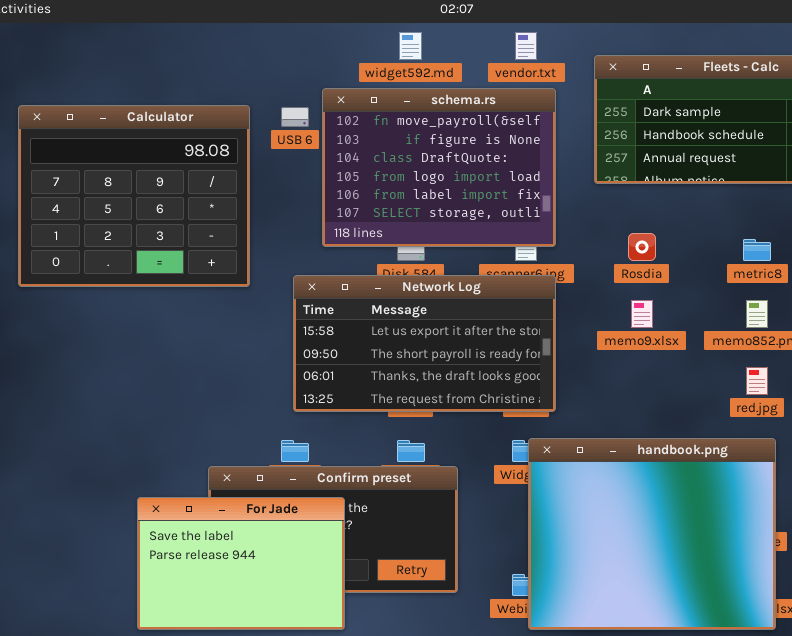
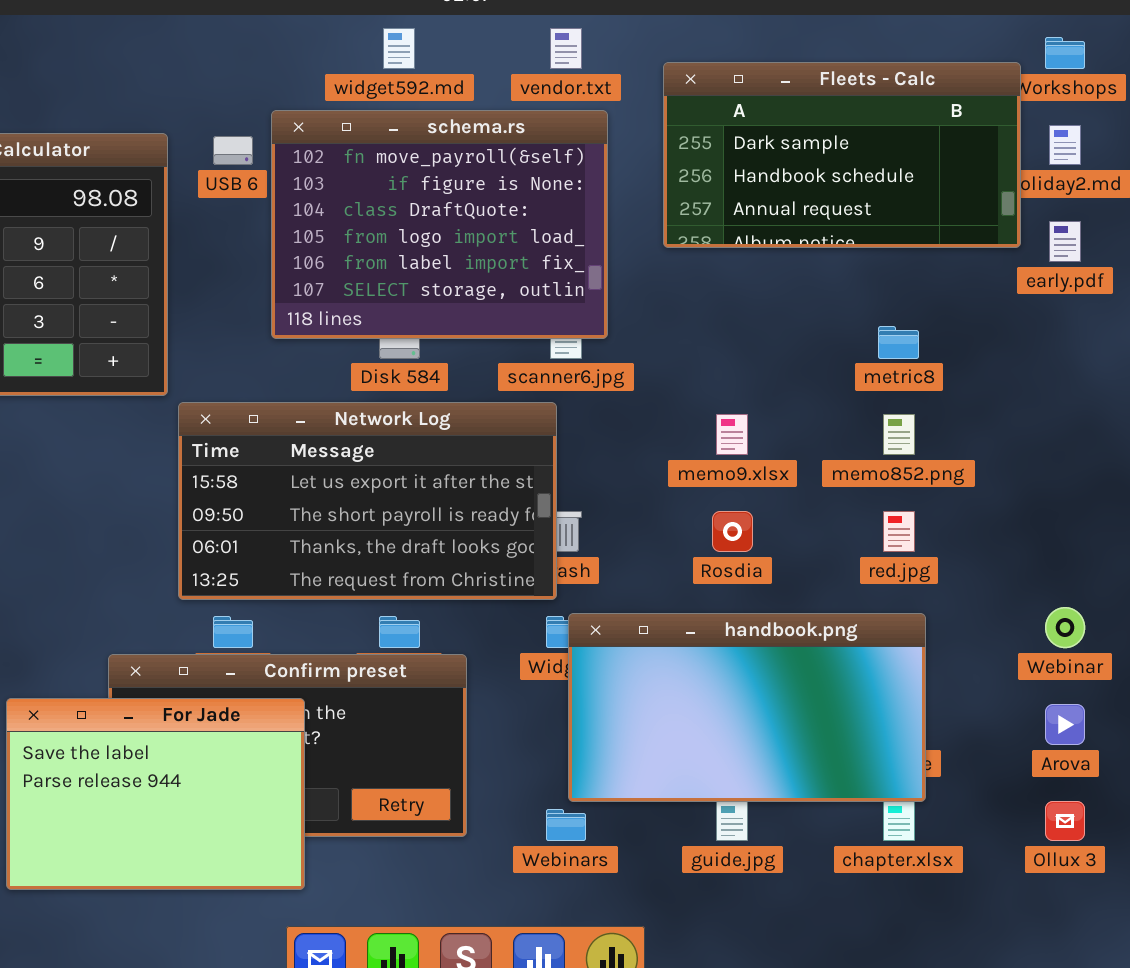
Rosdia: [628,233,656,261] -> [712,511,753,552], moved
Network Log: [293,275,556,412] -> [178,402,557,600], moved
handbook.png: [528,438,776,630] -> [568,613,926,802], resized

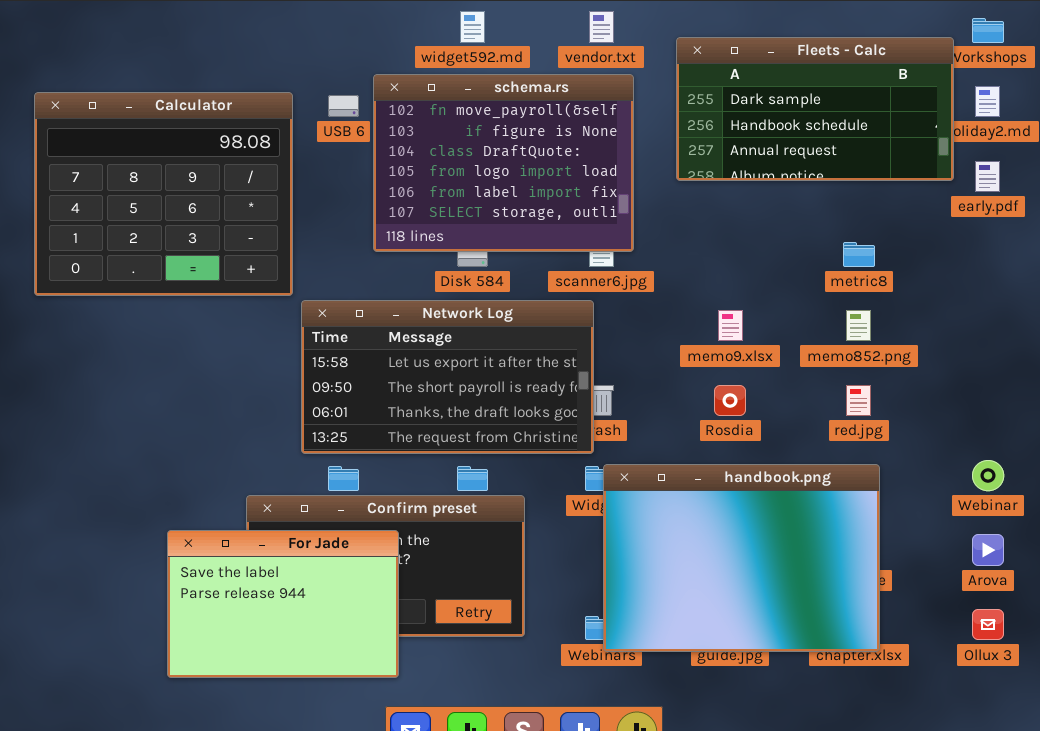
handbook.png: [568,613,926,802] -> [603,464,880,652], resized

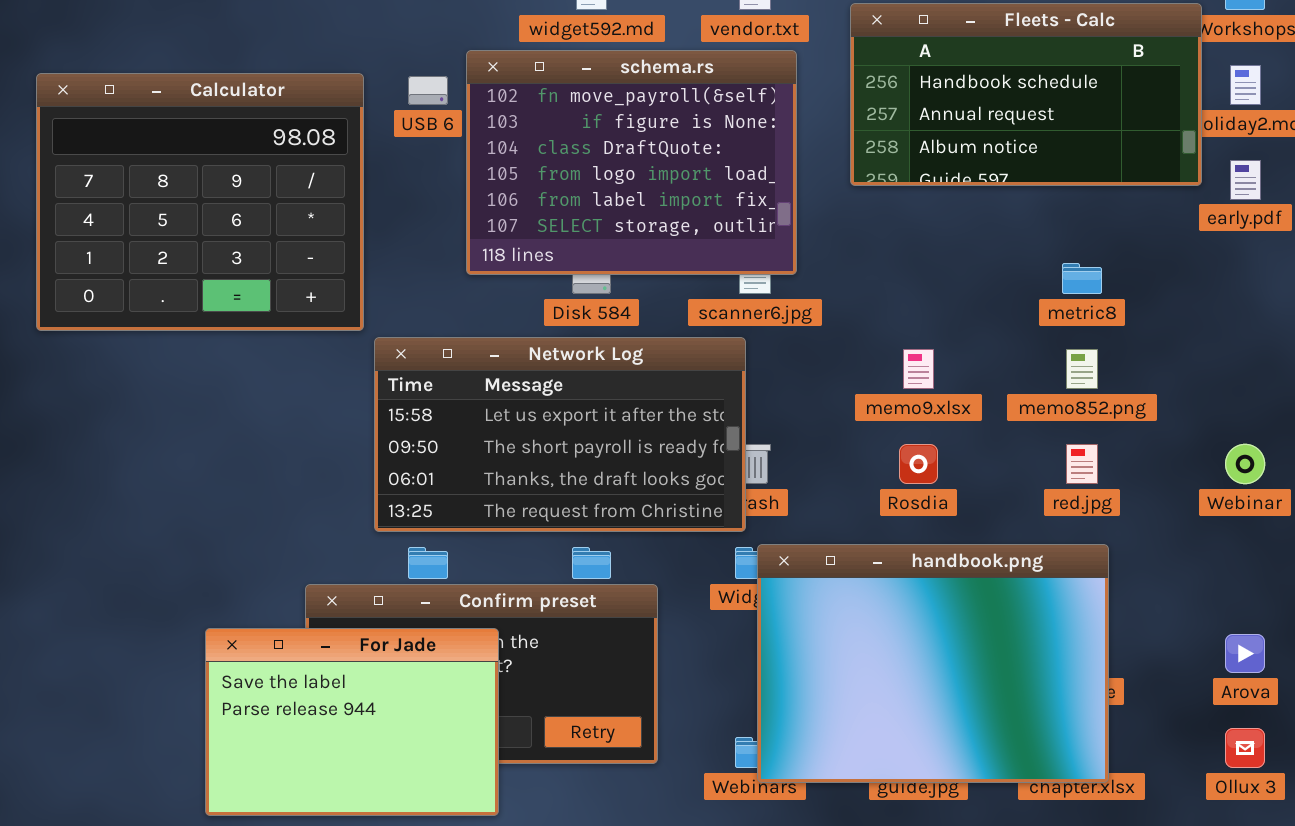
Fleets - Calc: [676,37,954,181] -> [850,3,1202,186], scrolled down 1 row
Webinar: [972,460,1004,491] -> [1225,444,1265,484], moved

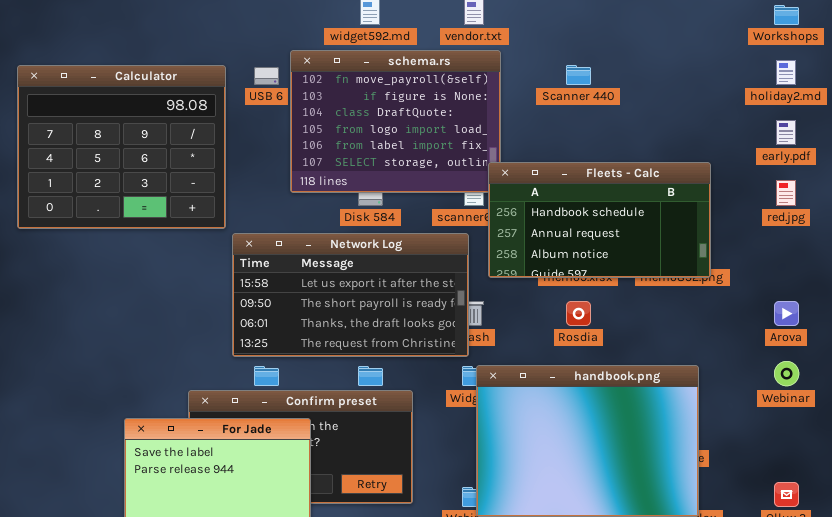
Fleets - Calc: [850,3,1202,186] -> [488,162,711,278], moved
red.jpg: [1066,444,1098,484] -> [776,180,796,206], moved
Webinar: [1225,444,1265,484] -> [774,361,799,386], moved
Arova: [1225,634,1265,673] -> [774,301,799,326], moved

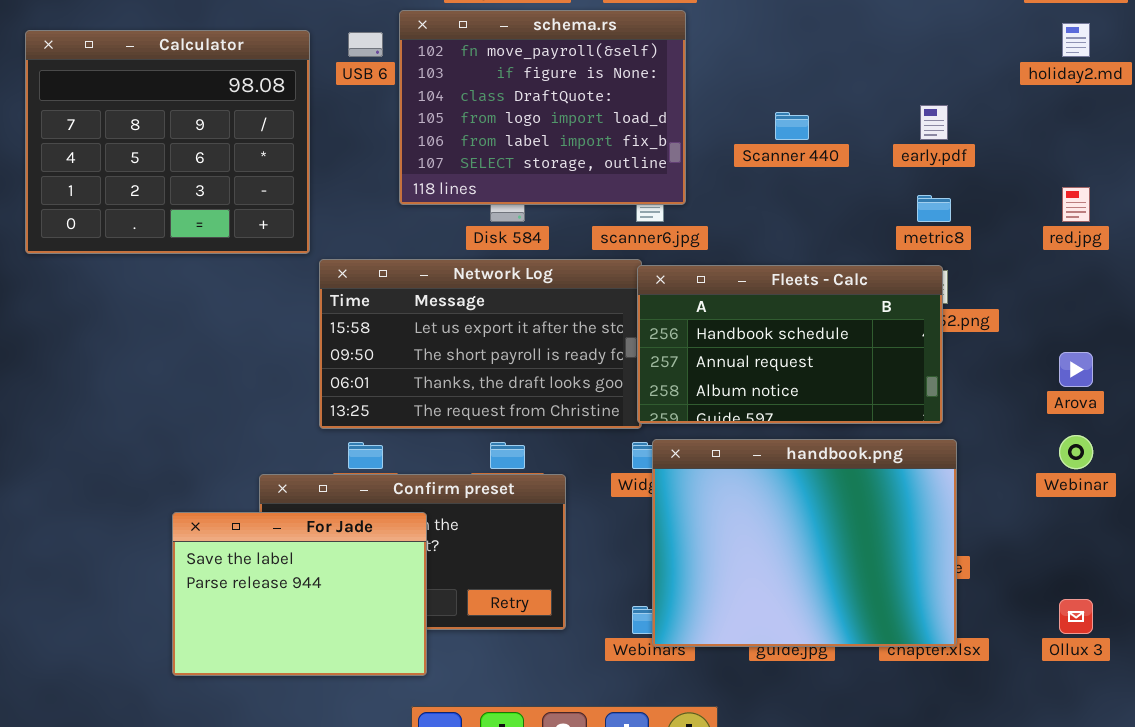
Scanner 440: [566,65,591,85] -> [775,112,809,140], moved
early.pdf: [776,120,796,145] -> [920,105,948,140], moved
Fleets - Calc: [488,162,711,278] -> [637,265,943,424], moved

